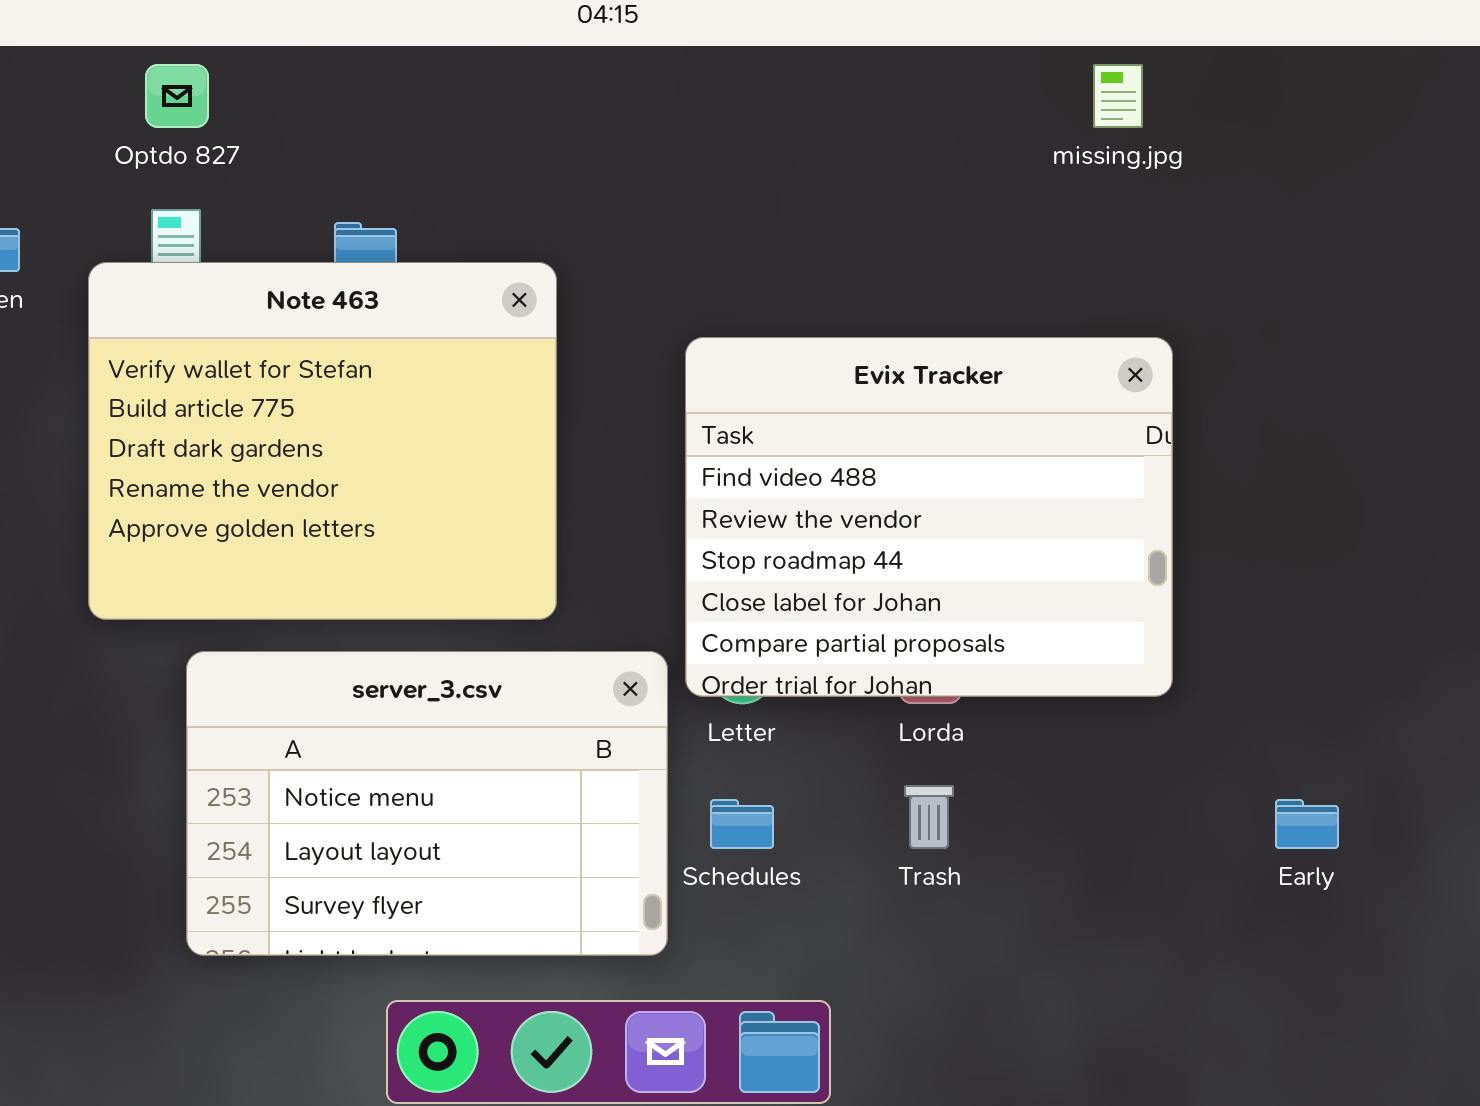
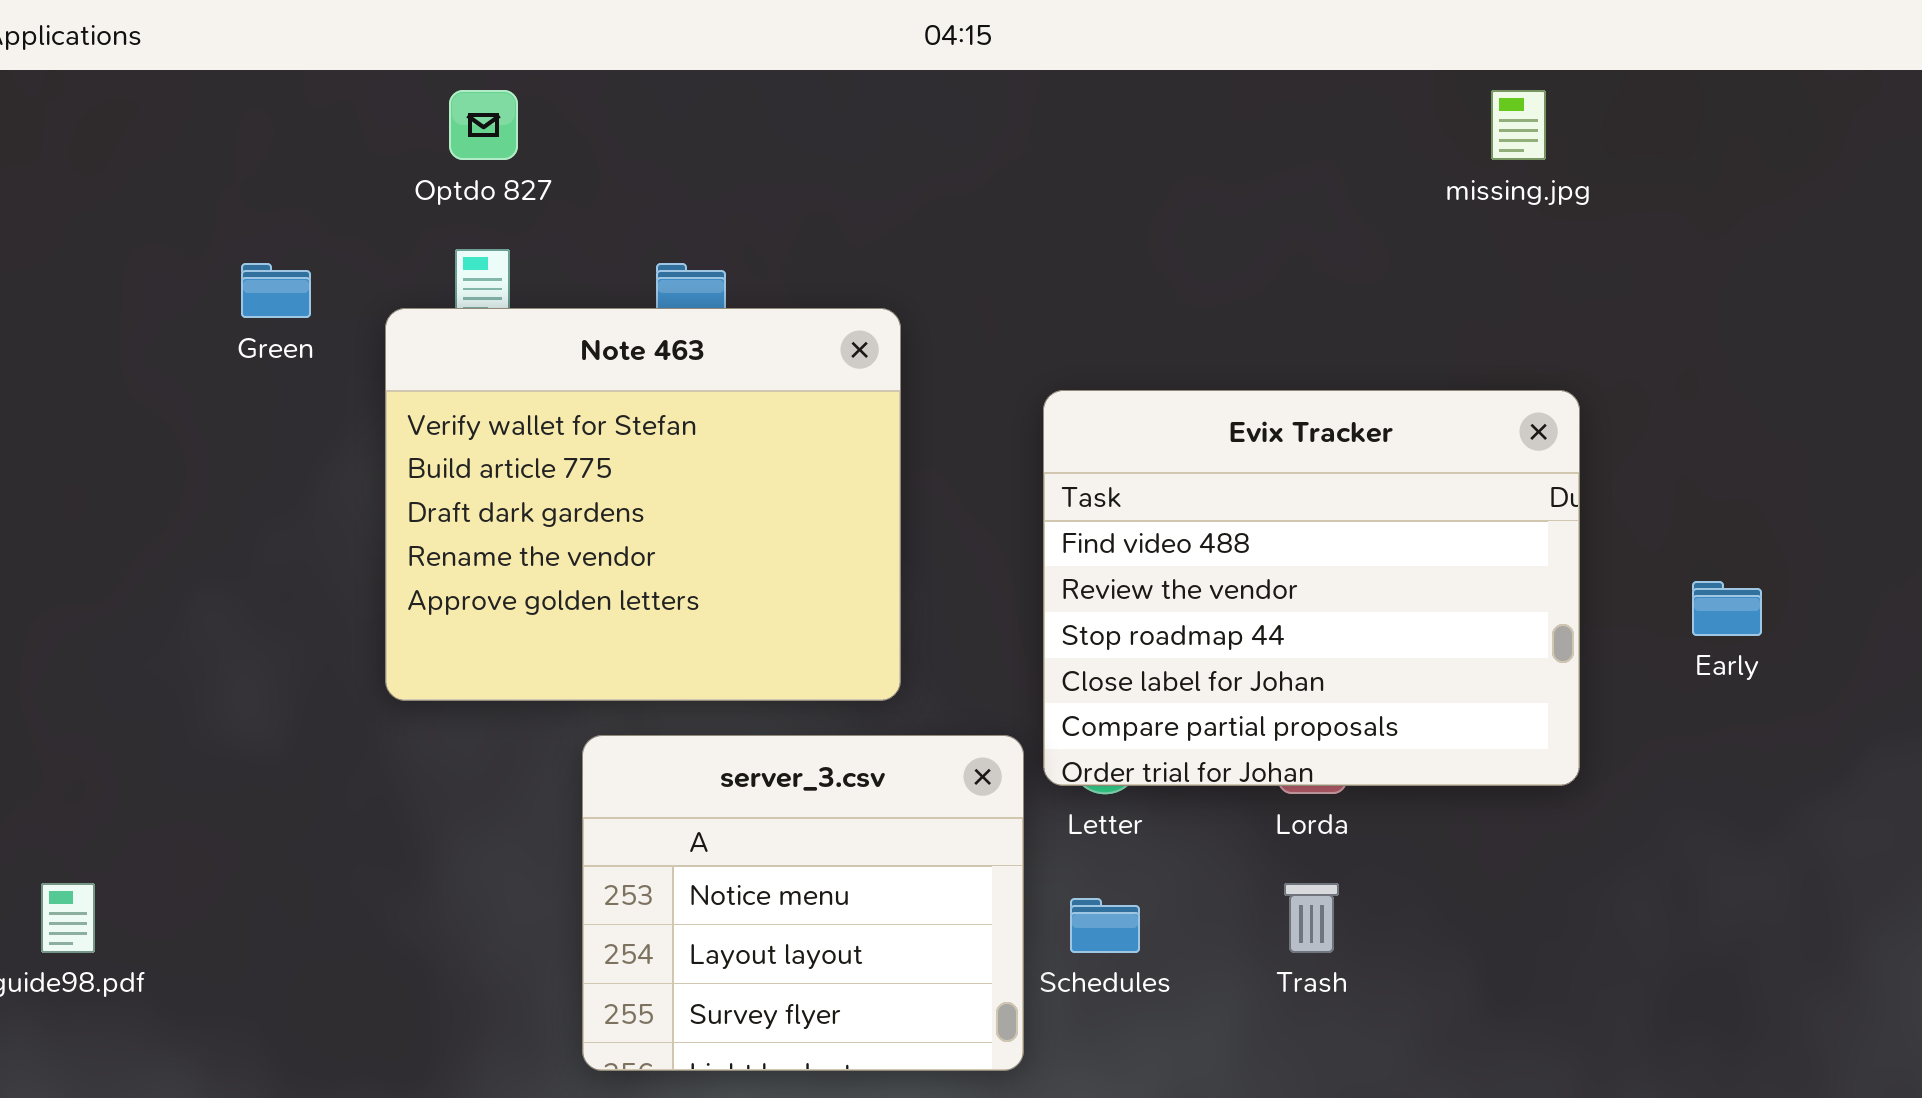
server_3.csv: [186,651,668,956] -> [582,735,1024,1071], resized
Early: [1275,799,1339,849] -> [1692,581,1762,636], moved

